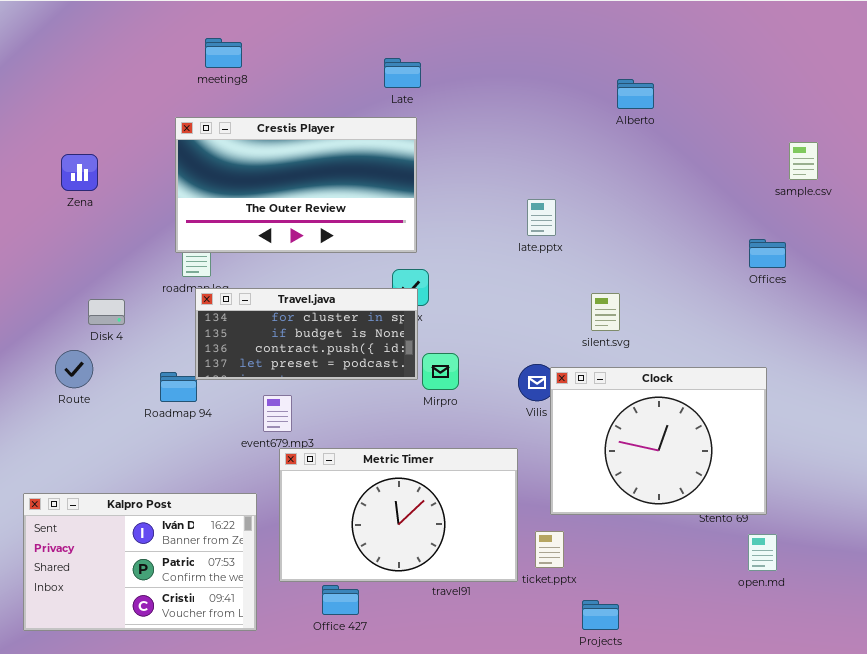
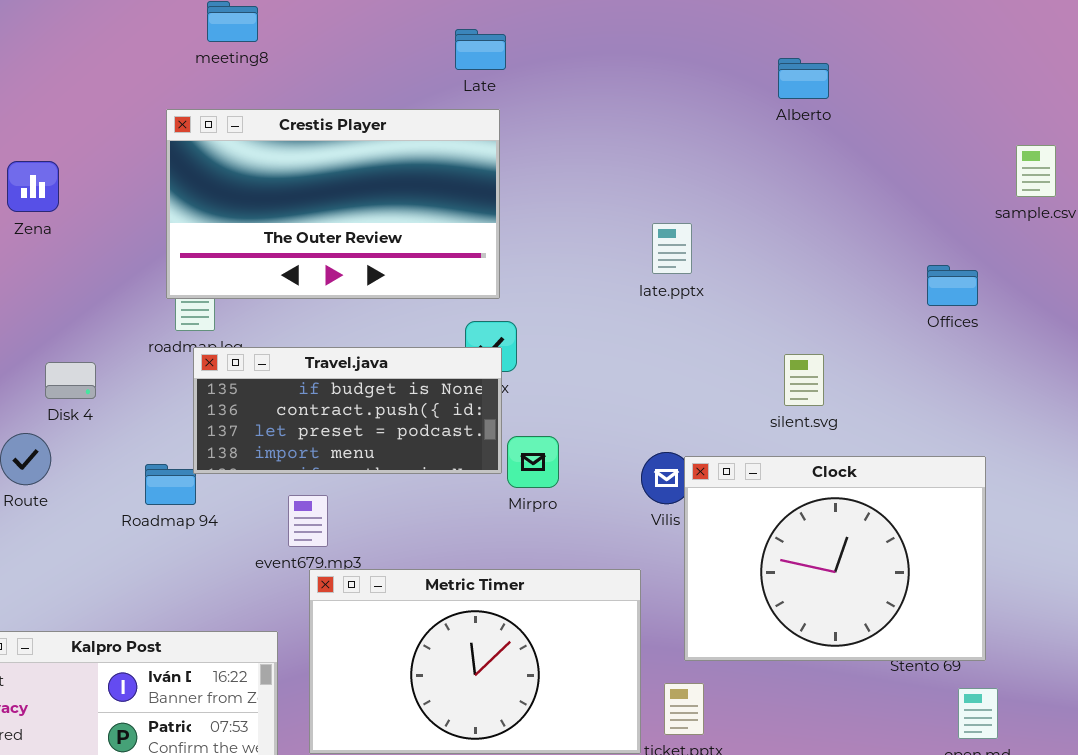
Offices: [749,239,786,268] -> [927,265,978,306], moved
Travel.java: [195,288,418,380] -> [193,347,502,474], scrolled down 1 row
silent.svg: [591,293,620,331] -> [784,354,824,406], moved

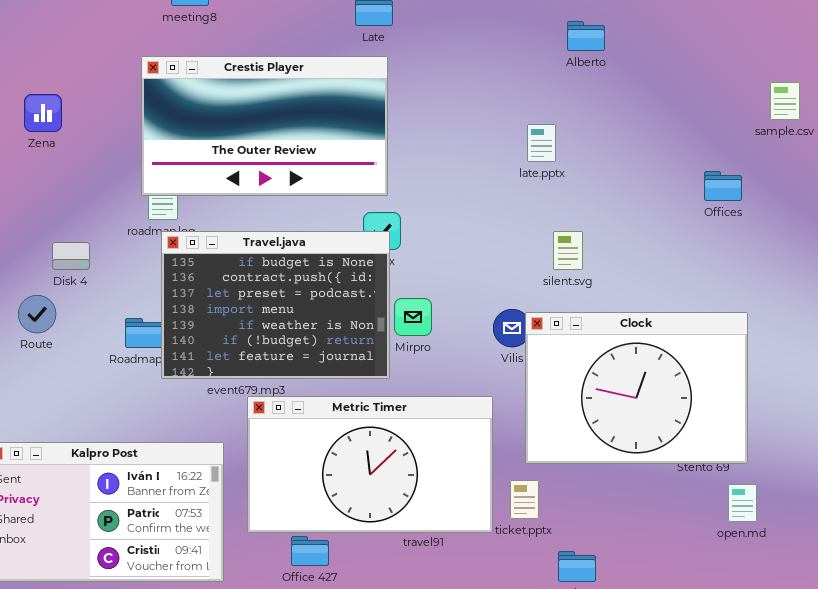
Alberto: [778,58,829,99] -> [567,21,605,51], moved
late.pptx: [652,223,692,274] -> [527,124,556,162], moved
Travel.java: [193,347,502,474] -> [161,231,390,379], resized
silent.svg: [784,354,824,406] -> [553,231,583,270], moved

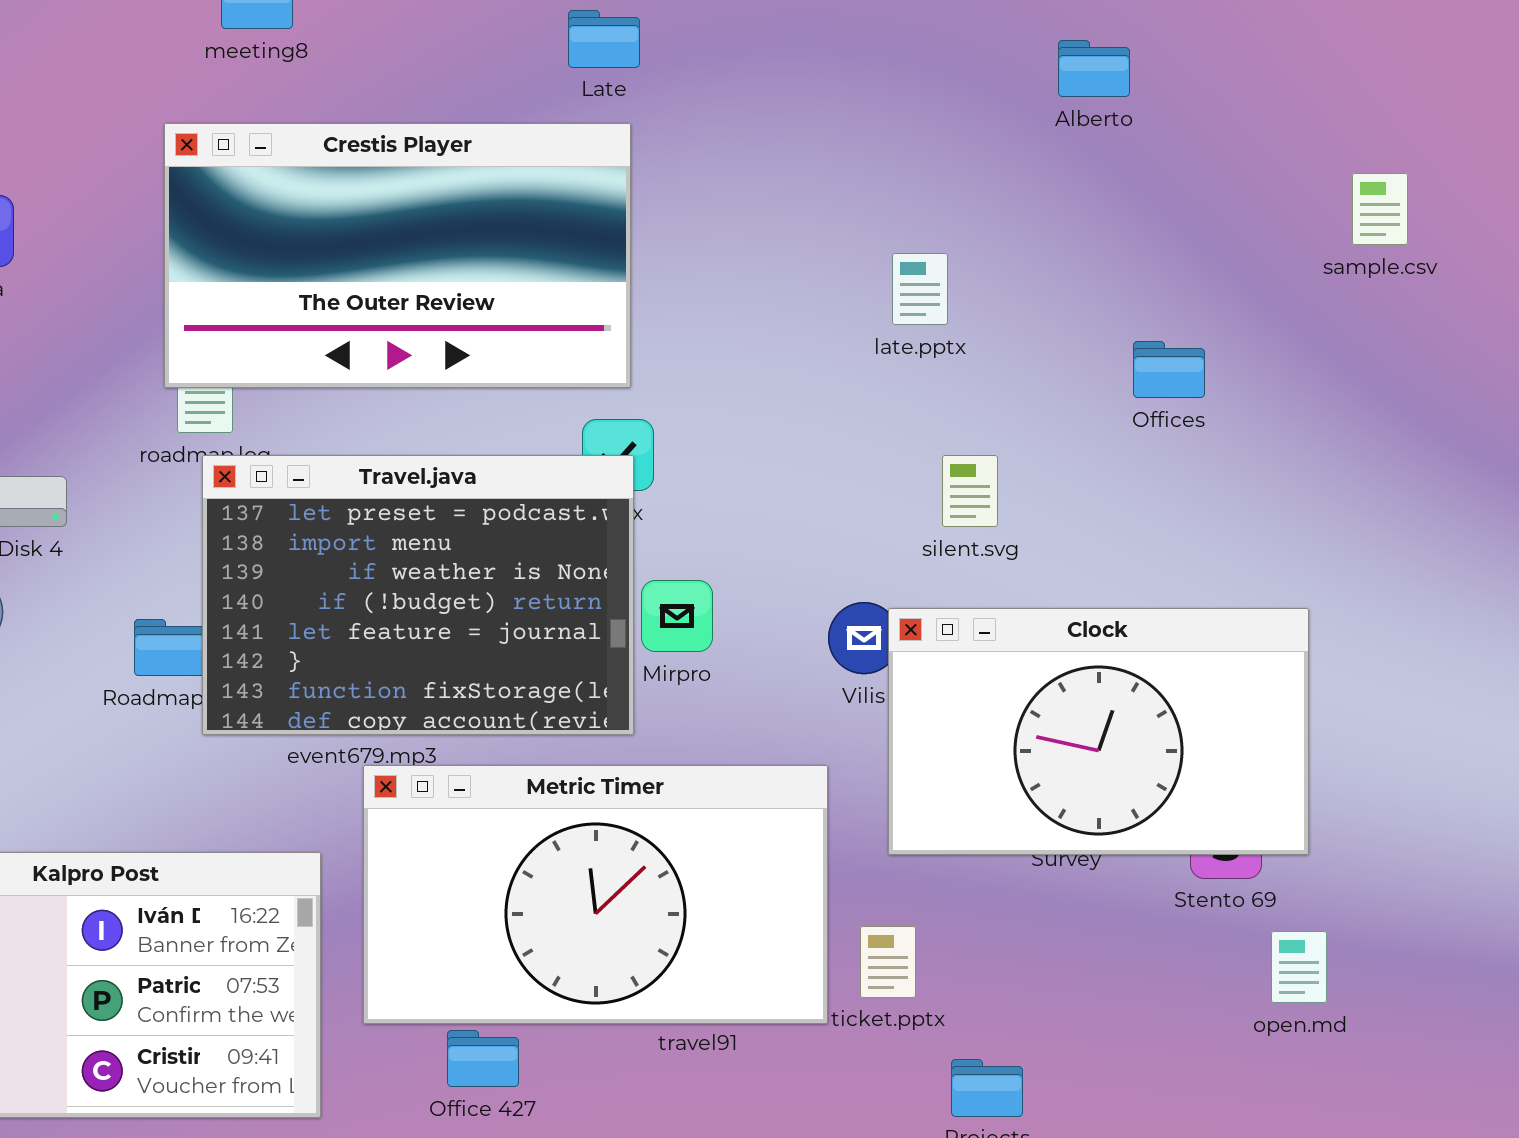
Alberto: [567,21,605,51] -> [1058,40,1130,97], moved
Offices: [704,171,742,201] -> [1133,341,1205,398], moved
Travel.java: [161,231,390,379] -> [202,455,634,735], scrolled down 2 rows
Clock: [525,312,748,464] -> [888,608,1309,855], resized

